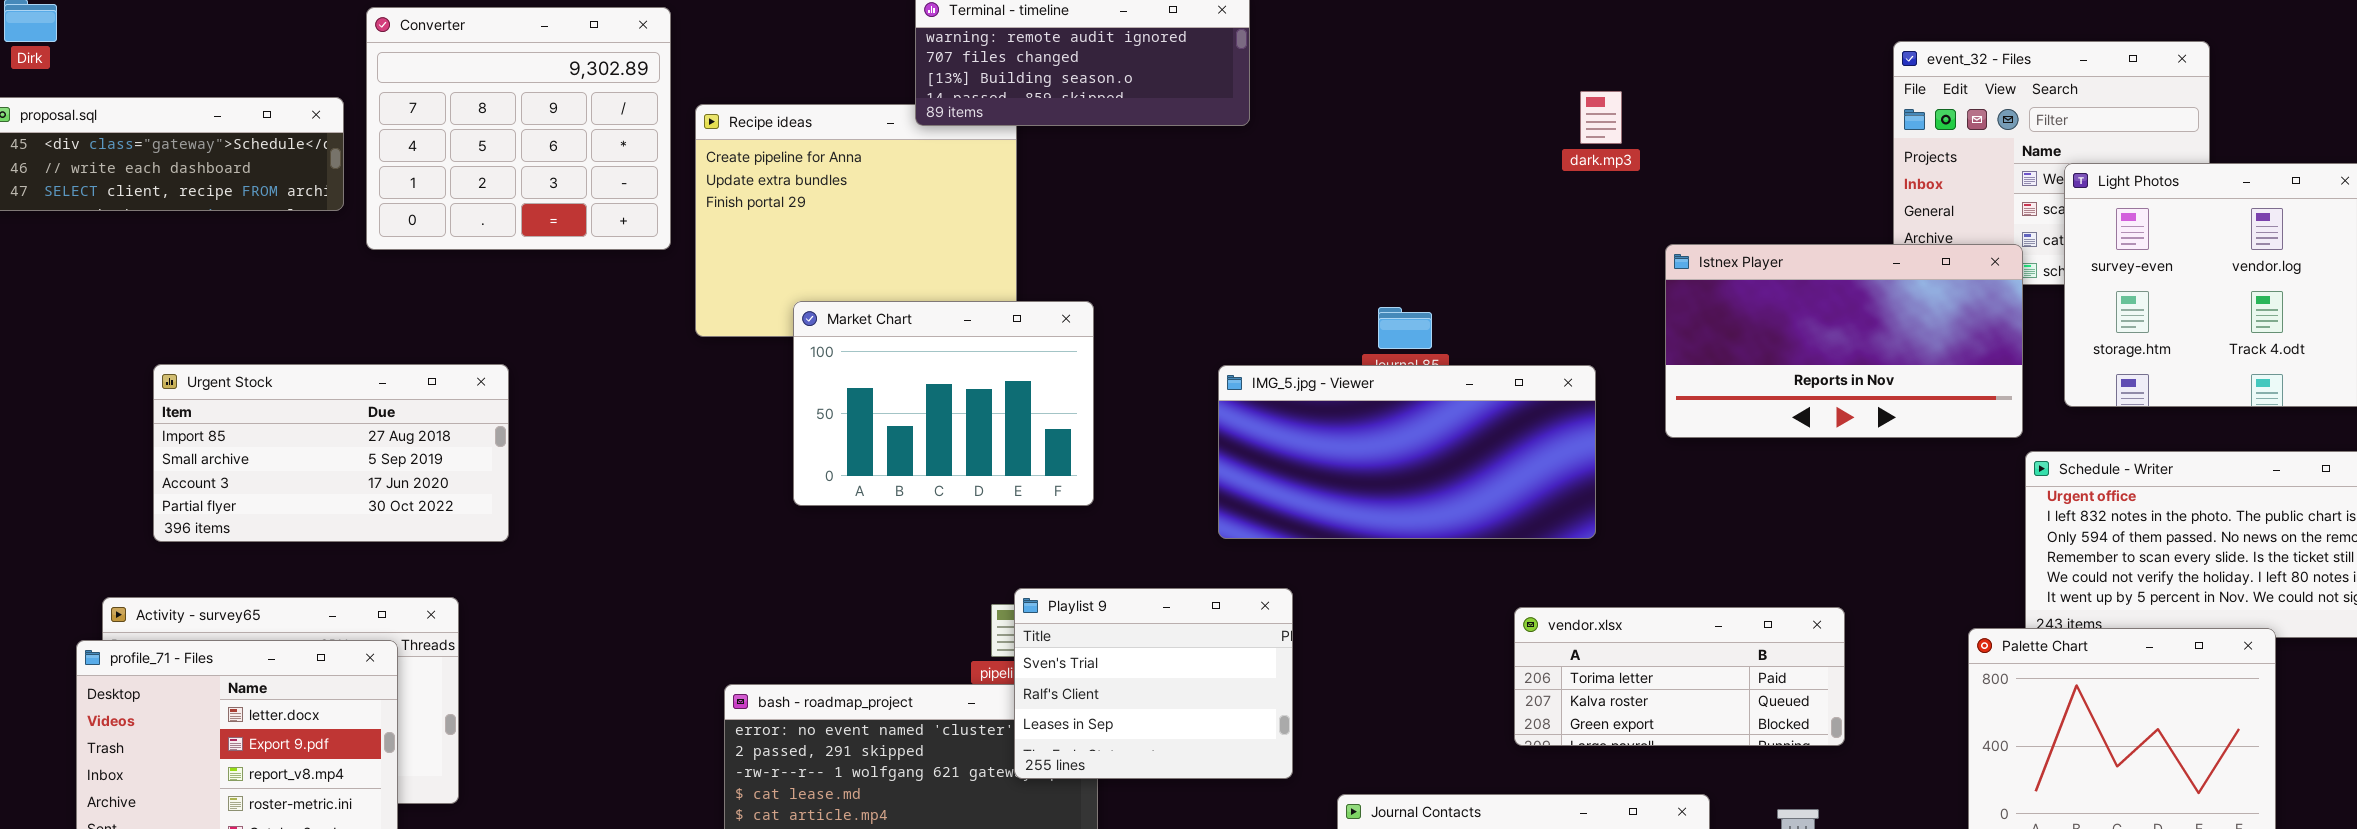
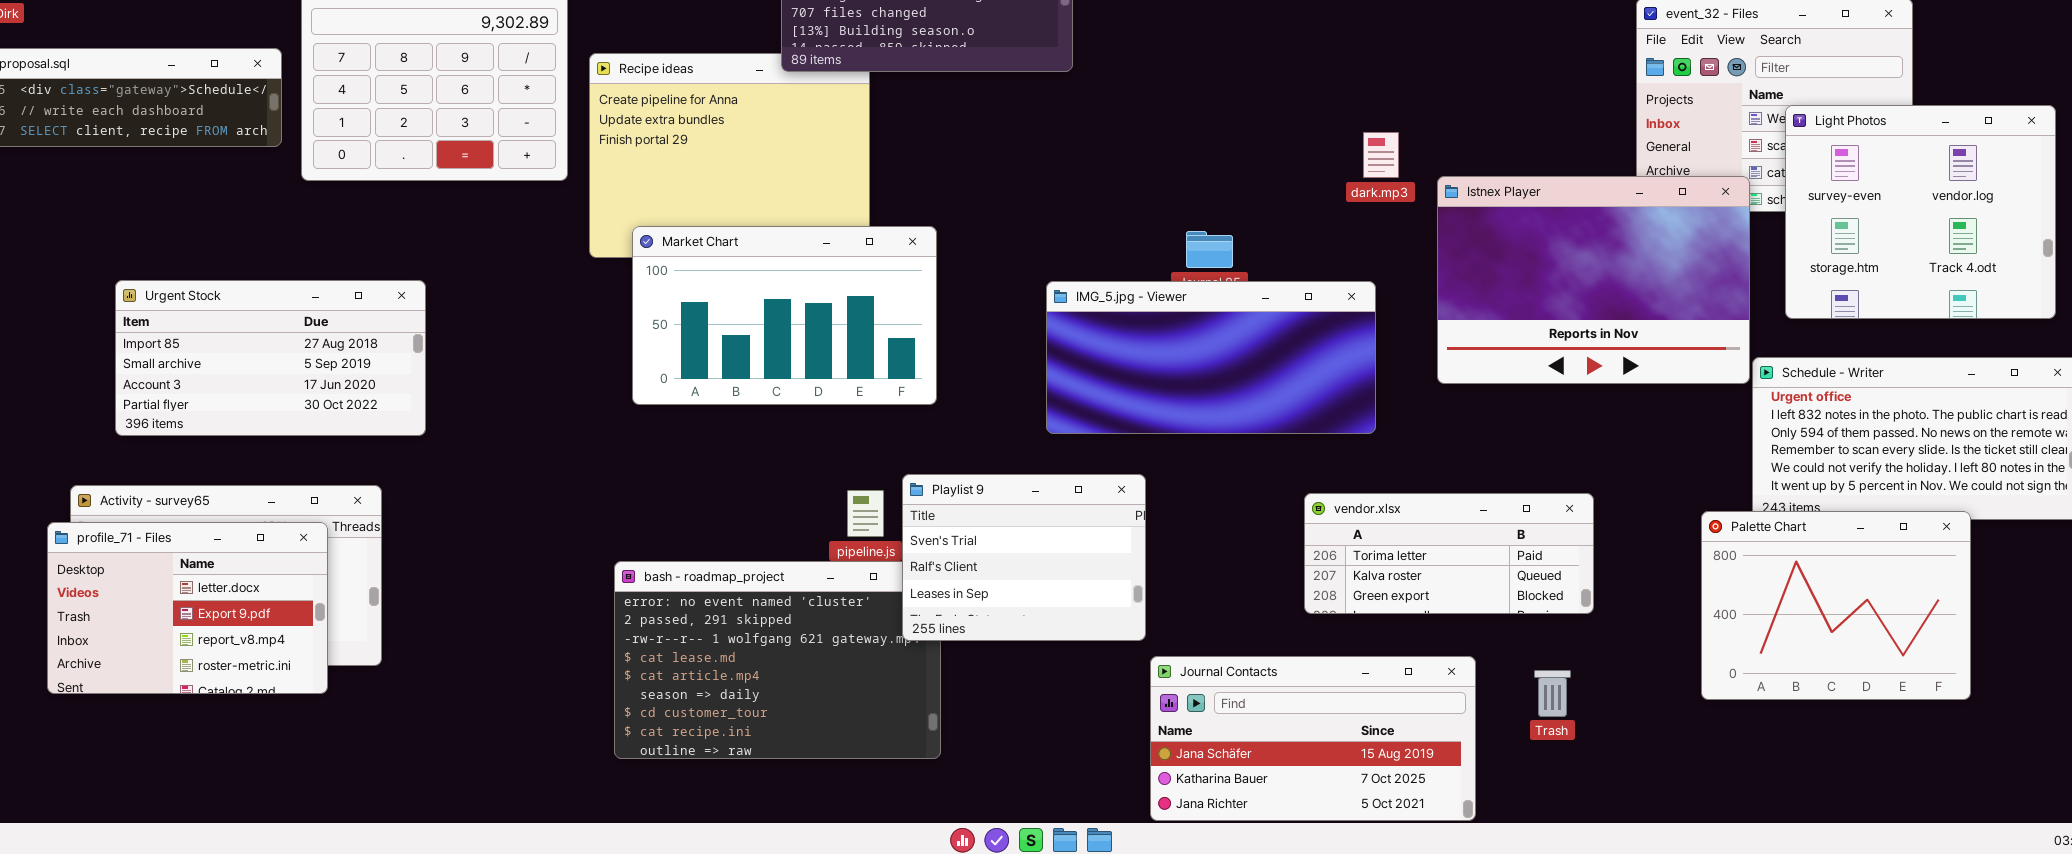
dark.mp3: [1580,91,1622,144] -> [1363,132,1399,178], moved
Istnex Player: [1665,244,2023,438] -> [1437,176,1750,384], resized
Market Chart: [793,301,1094,506] -> [632,226,937,405], resized
Playlist 9: [1014,588,1293,779] -> [902,474,1146,641], moved

